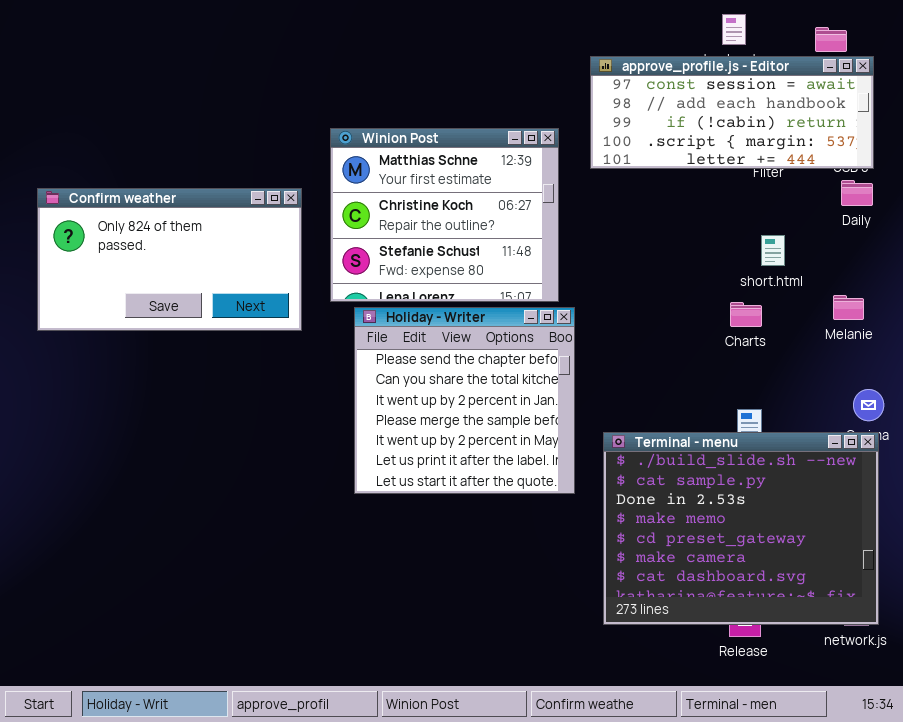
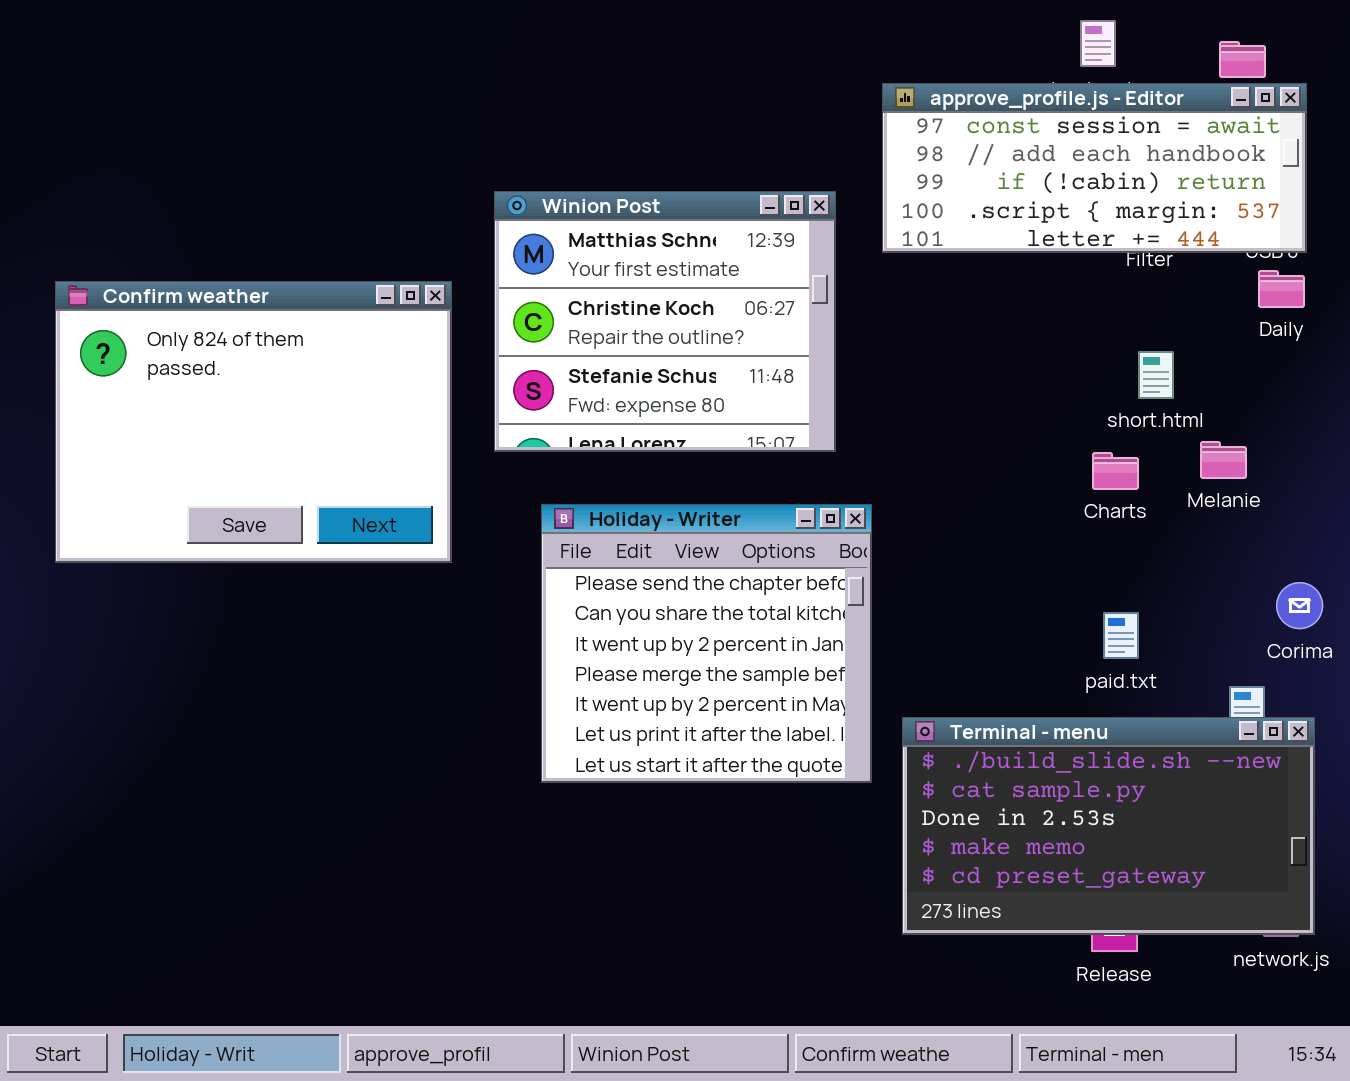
Confirm weather: [37,188,302,331] -> [55,281,452,563], resized
Melanie: [833,295,864,320] -> [1200,441,1247,479], moved
Holiday - Writer: [354,307,575,494] -> [541,504,872,783], moved
Terminal - menu: [603,432,879,625] -> [902,717,1315,935], resized

